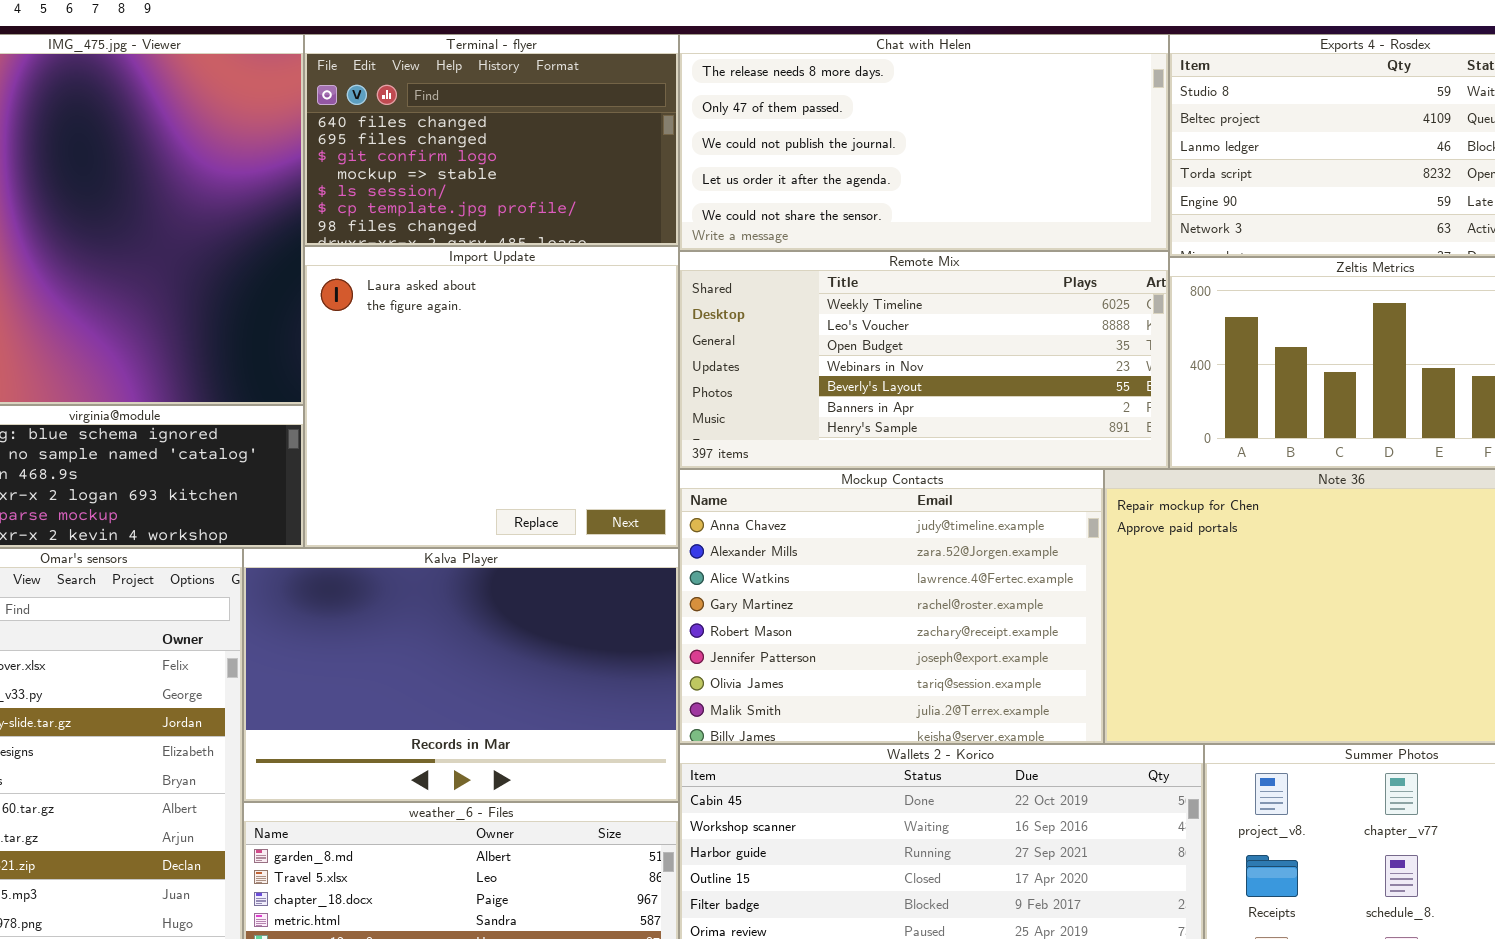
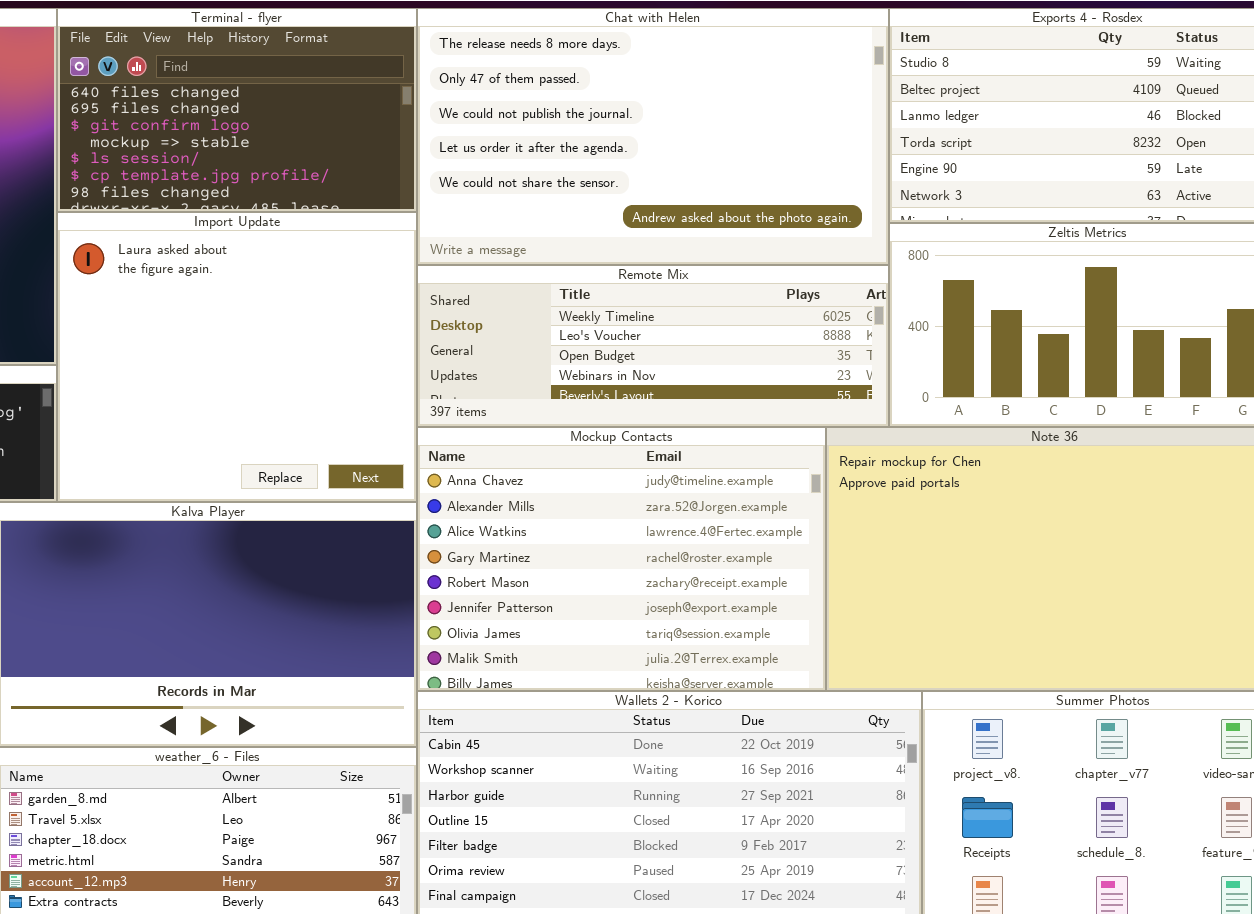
Chat with Helen: [679,34,1169,251] -> [417,8,889,265], resized
Remote Mix: [679,251,1169,469] -> [417,265,889,427], resized

